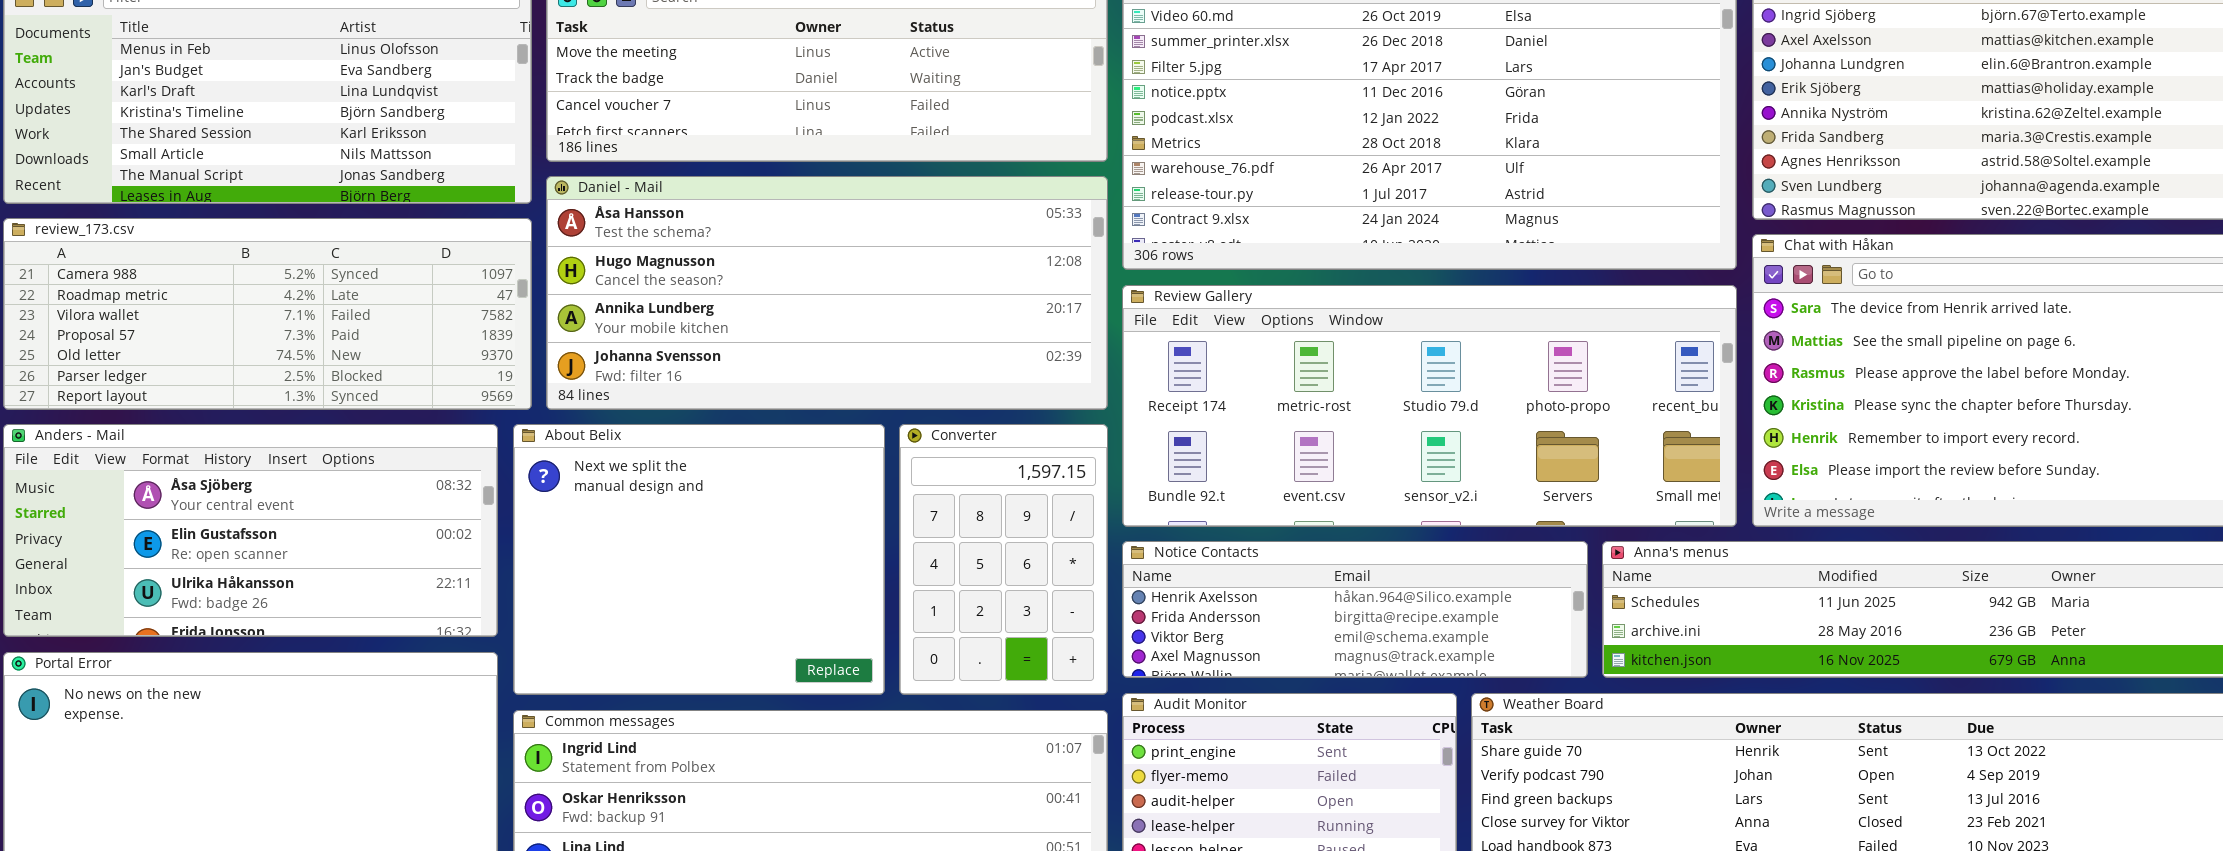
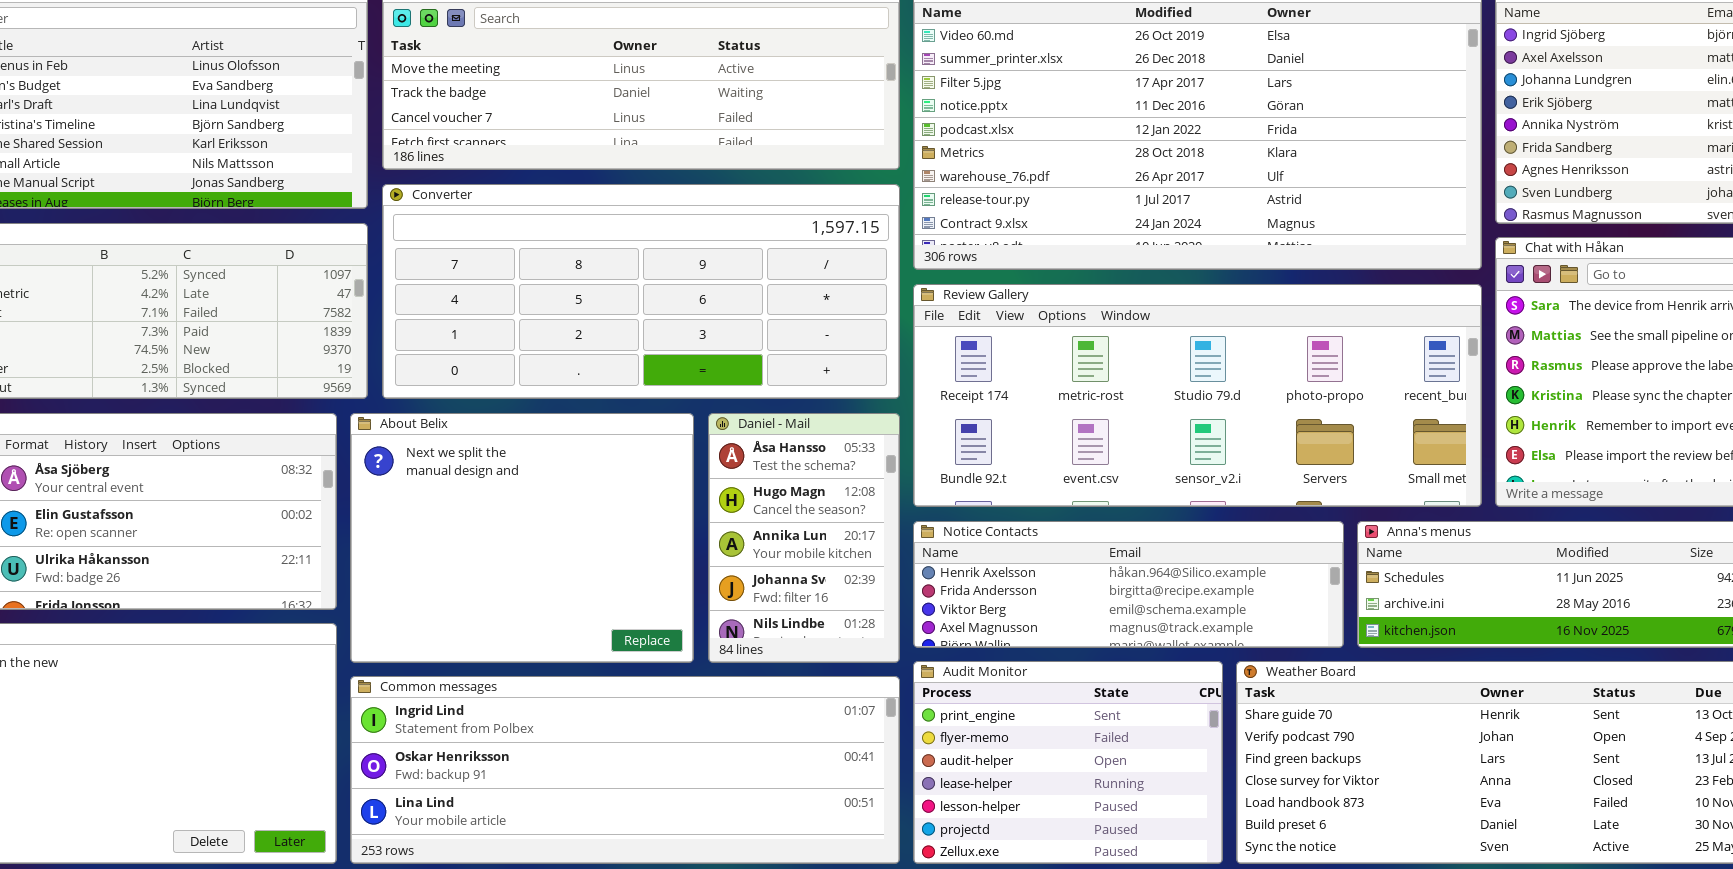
Daniel - Mail: [546,176,1108,410] -> [708,413,900,663], moved, resized
Converter: [899,424,1108,695] -> [382,184,900,399], moved, resized

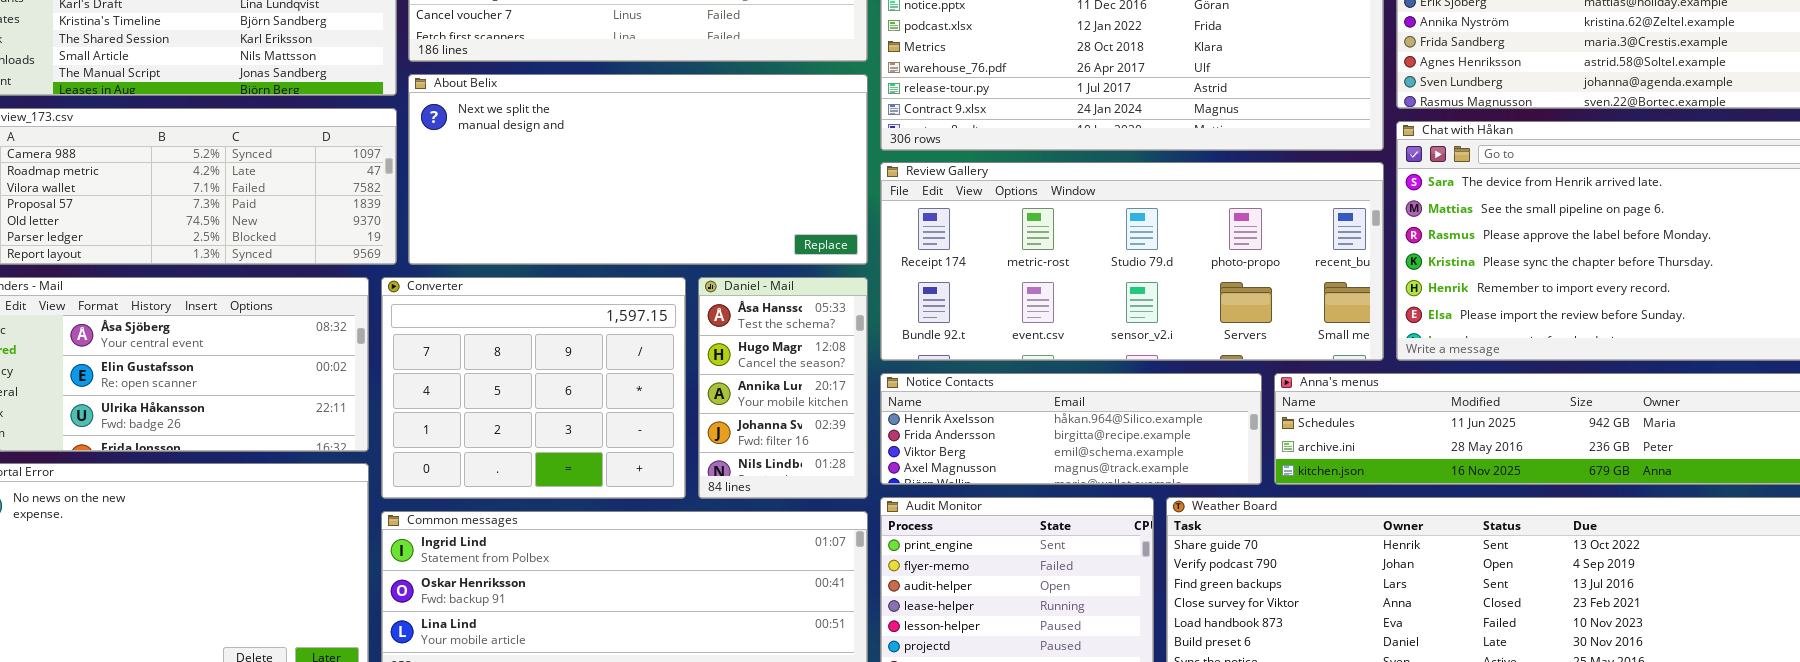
Converter: [382,184,900,399] -> [381,277,686,499], moved, resized
About Belix: [350,413,694,663] -> [408,74,868,265], moved, resized

